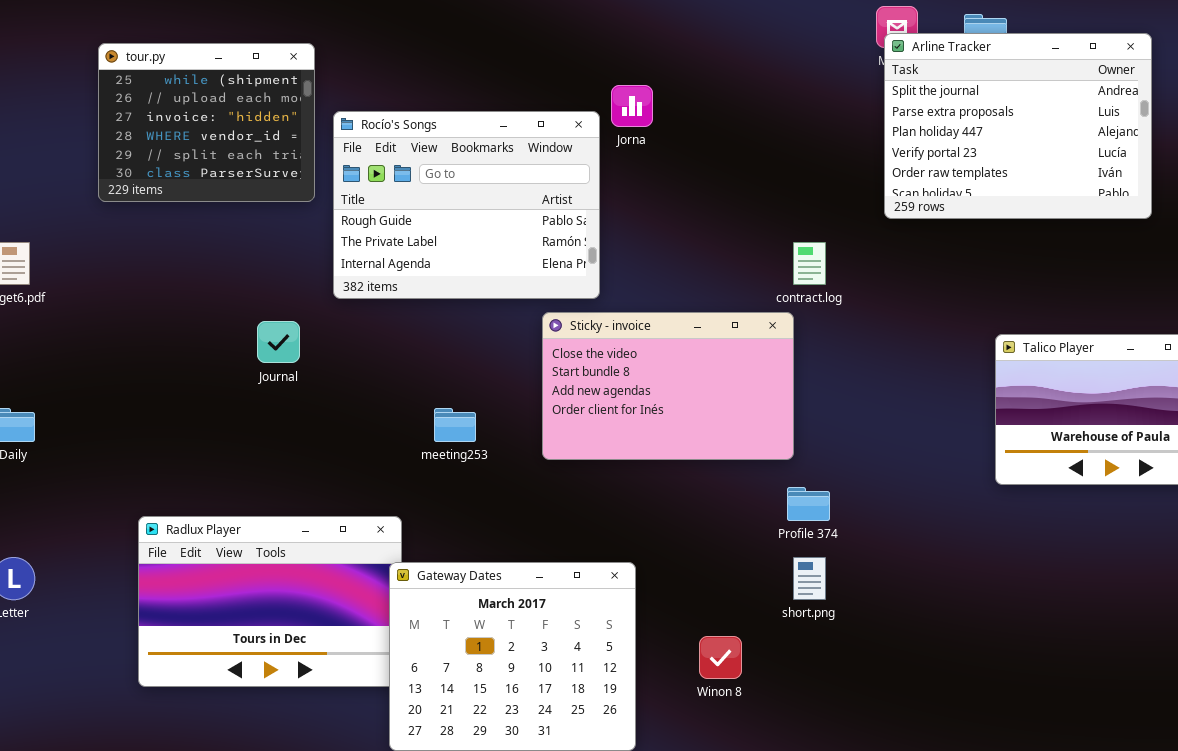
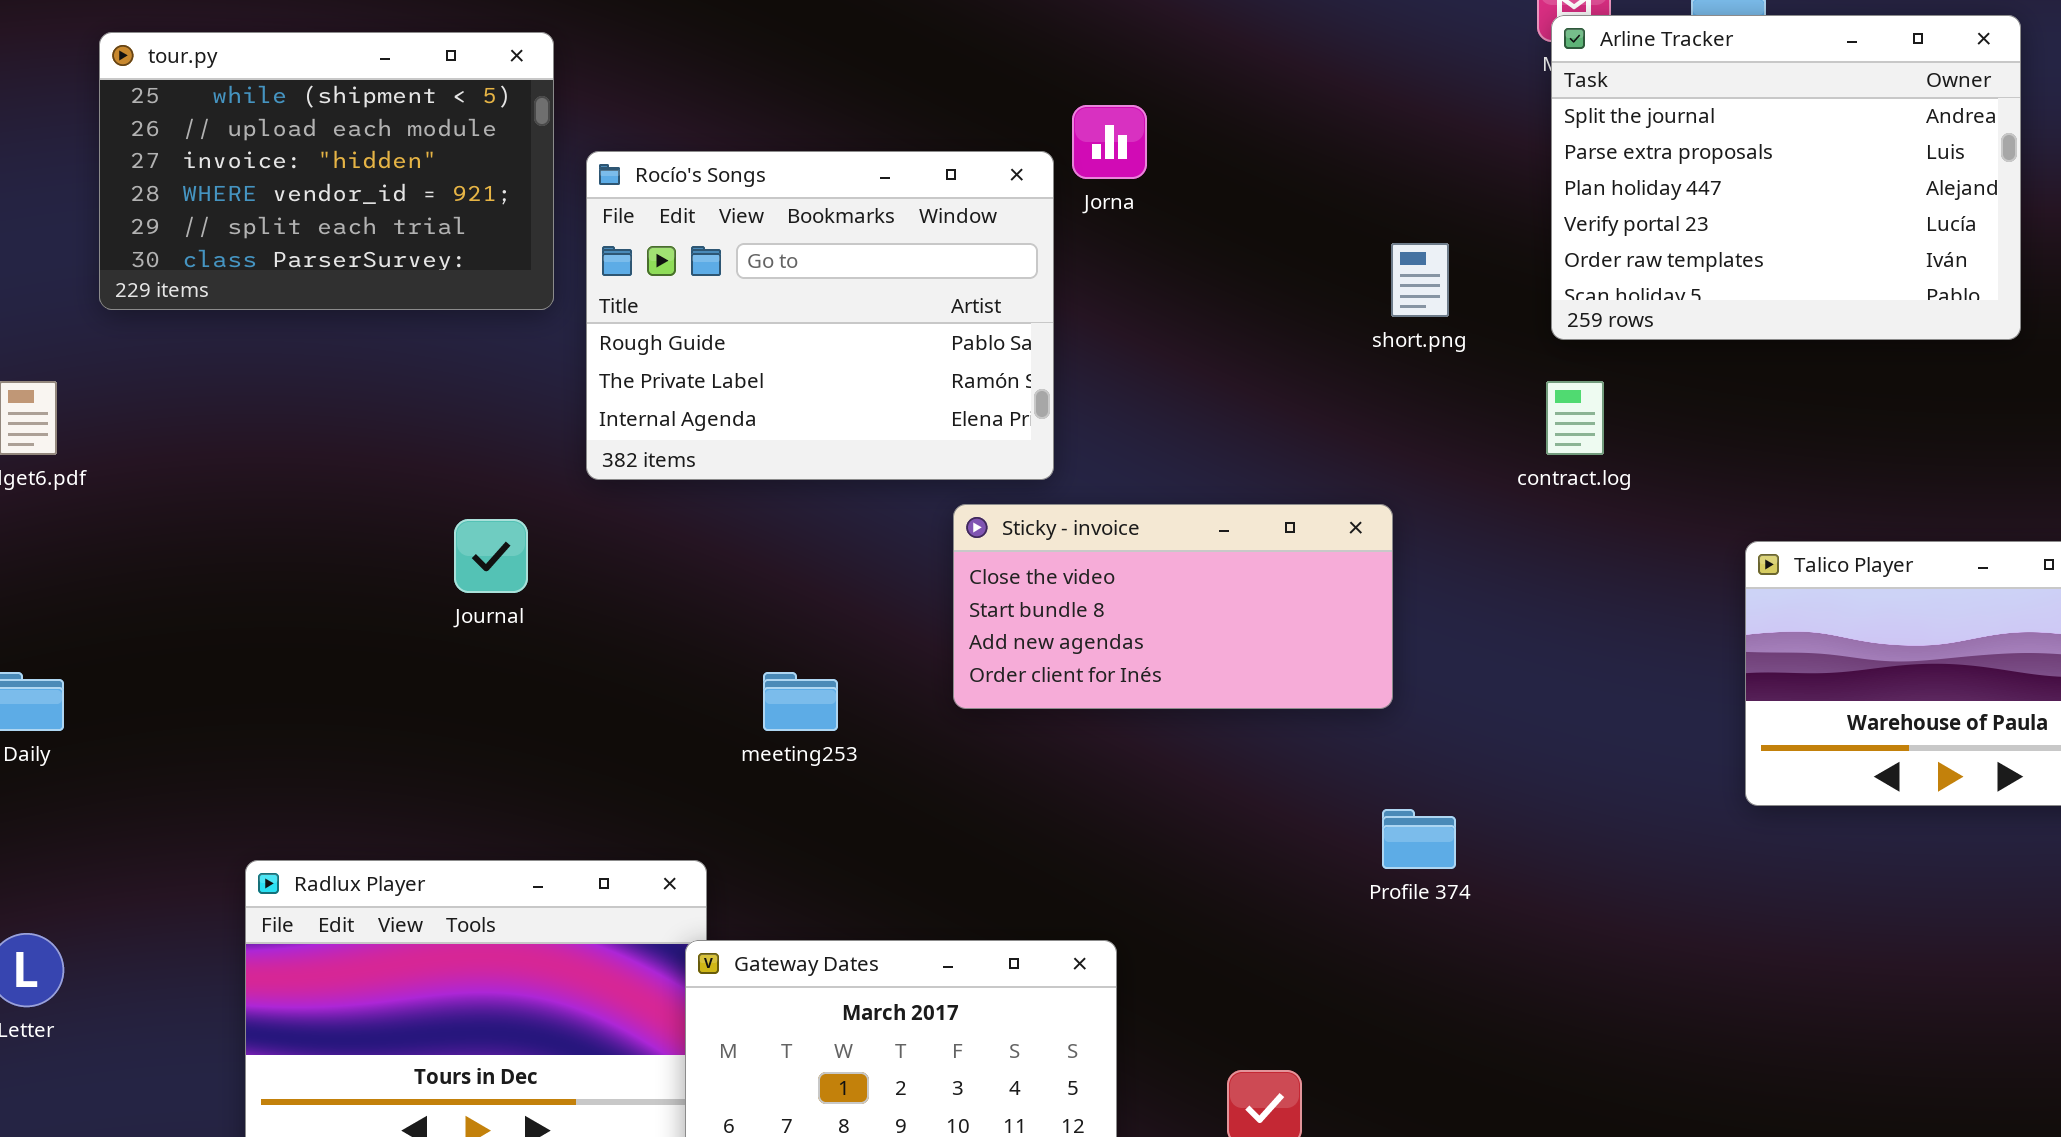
tour.py: [98,43,315,202] -> [99,32,554,310], resized
contract.log: [793,242,826,285] -> [1546,381,1604,455], moved
Sticky - invoice: [542,312,794,460] -> [953,504,1393,709], resized
short.png: [793,557,826,600] -> [1391,243,1449,317], moved

